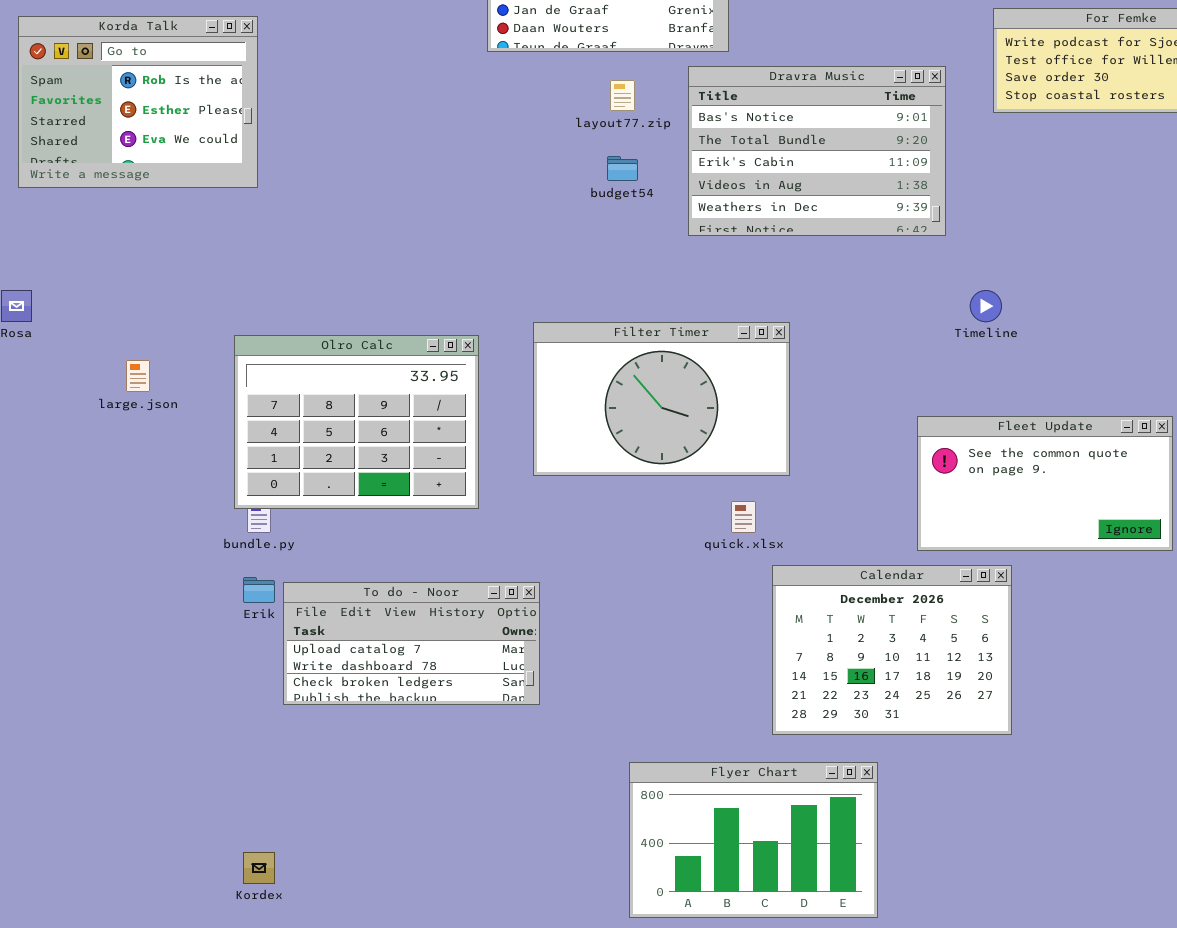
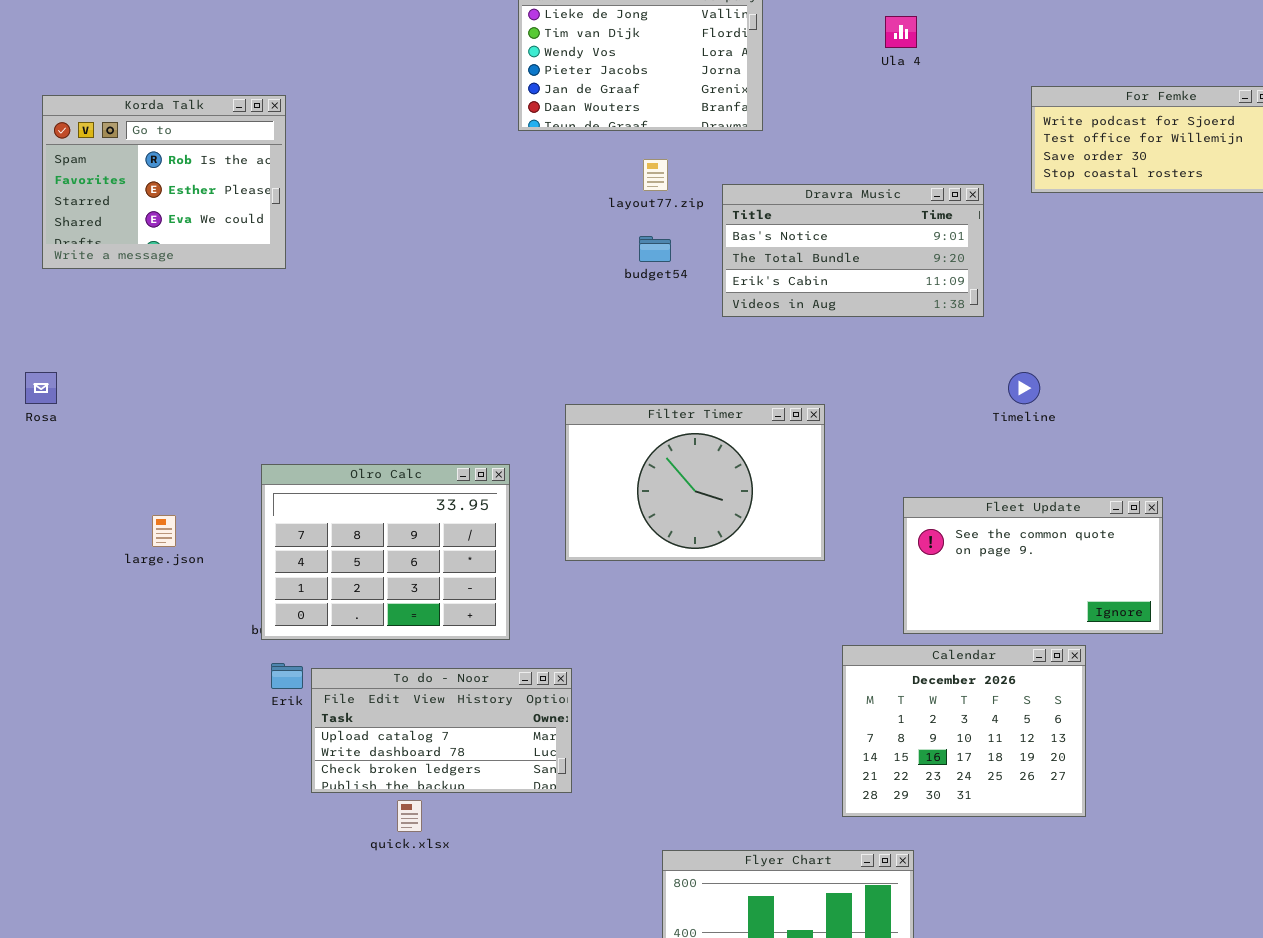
Dravra Music: [688,66,946,236] -> [722,184,984,317], resized
Olro Calc: [234,335,479,509] -> [261,464,510,640], moved
large.json: [126,360,150,392] -> [152,515,176,547], moved
Fleet Update: [917,416,1173,551] -> [903,497,1163,634], moved
quick.xlsx: [731,501,756,533] -> [397,800,422,832], moved
Calendar: [772,565,1012,735] -> [842,645,1086,817], moved

